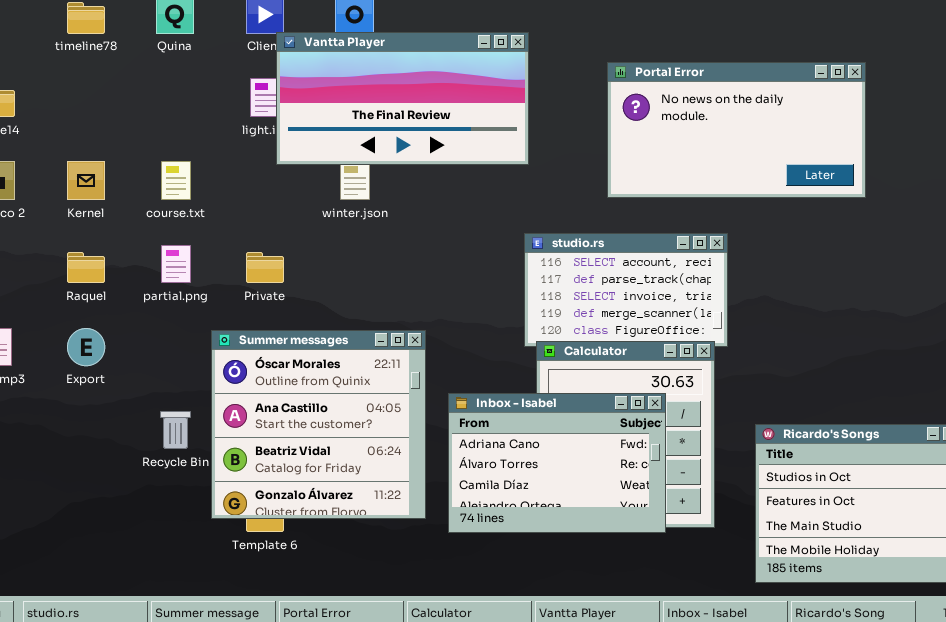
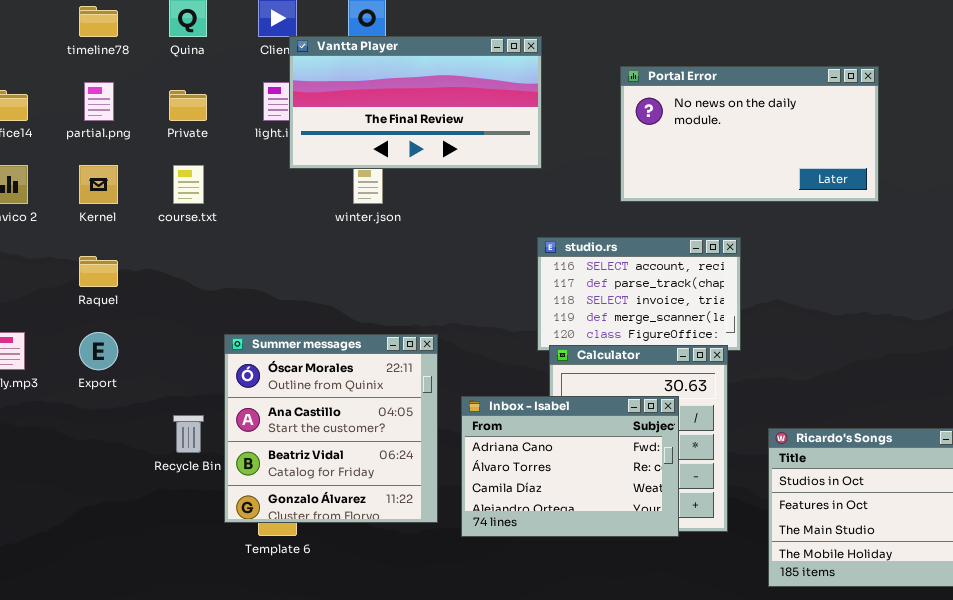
partial.png: [161,245,191,283] -> [84,82,114,121], moved
Private: [246,252,284,283] -> [169,90,207,121], moved

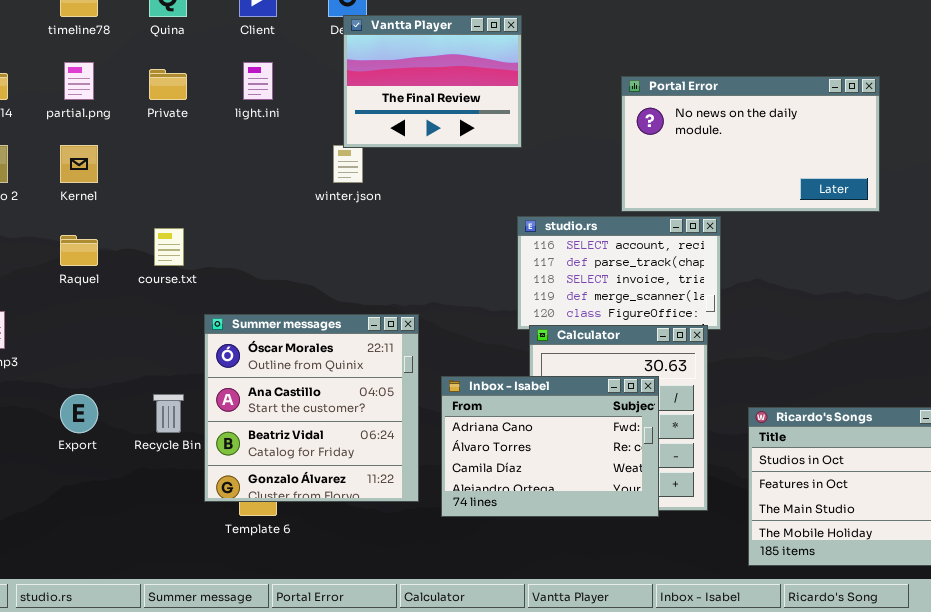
Vantta Player: [289,36,542,169] -> [343,15,522,148], resized
Portal Error: [620,66,879,202] -> [621,76,880,212], moved
course.txt: [173,165,204,204] -> [154,228,184,266], moved
Export: [79,332,118,370] -> [60,394,98,433], moved

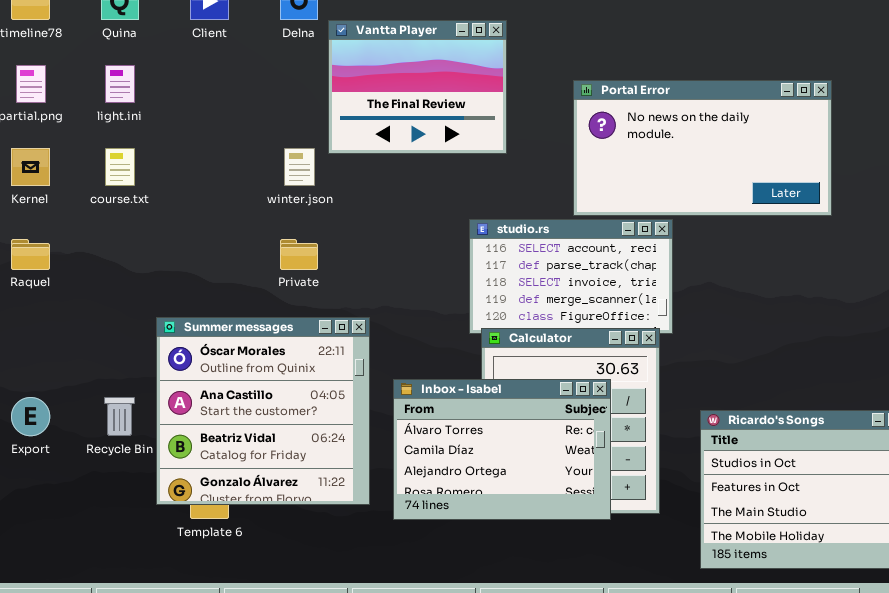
Vantta Player: [343,15,522,148] -> [328,20,507,154], moved
light.ini: [243,62,273,100] -> [105,65,135,103], moved
Private: [149,69,187,100] -> [280,239,318,270], moved
course.txt: [154,228,184,266] -> [105,148,135,186], moved
Inbox - Isabel: [441,376,659,517] -> [393,379,611,520], scrolled down 1 row

